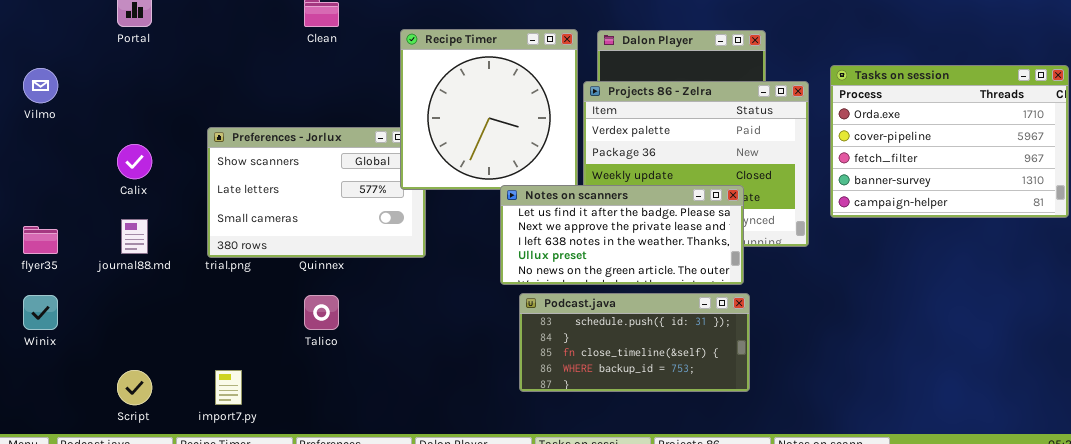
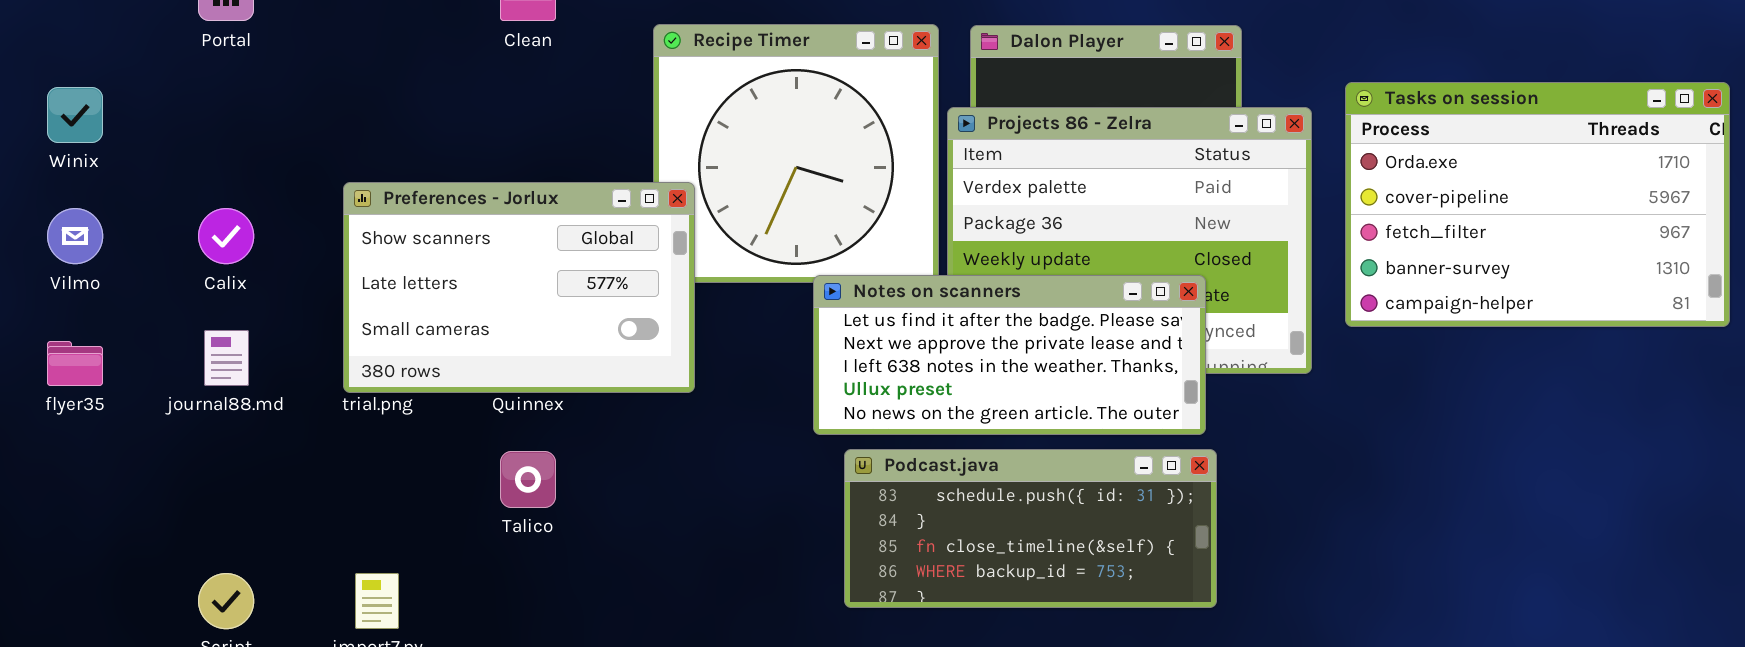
Vilmo: [23,68,58,103] -> [47,208,103,264], moved
Preferences - Jorlux: [207,127,426,258] -> [343,182,695,393], raised
Winix: [23,295,58,330] -> [47,87,103,143], moved

